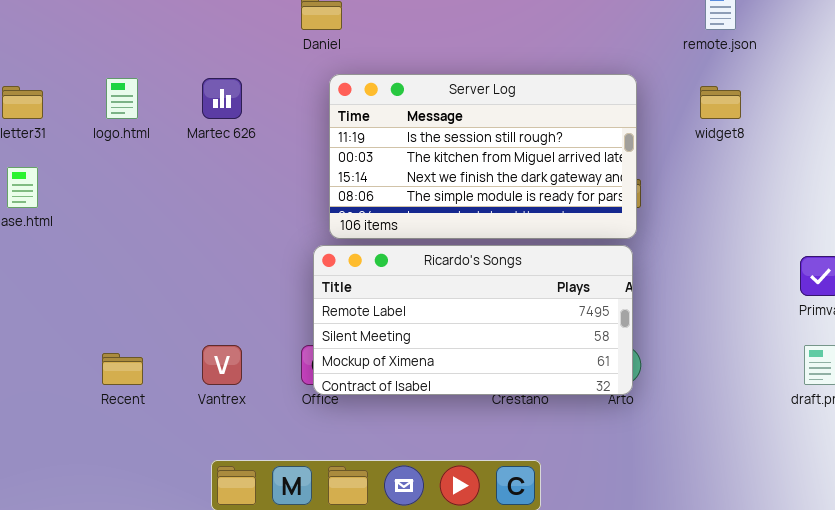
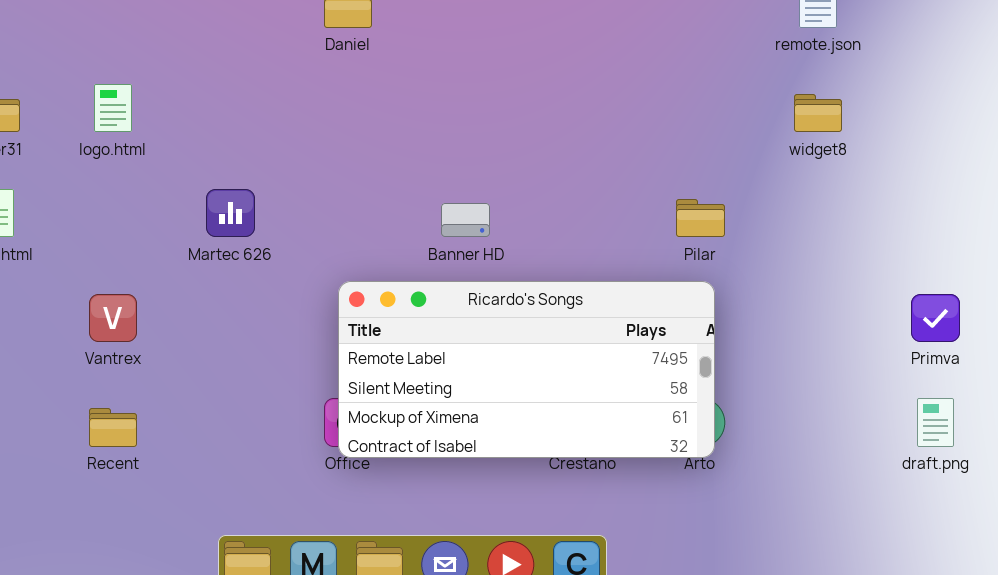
Server Log: [329,74,637,239] -> none, closed
Martec 626: [202,78,242,119] -> [206,189,255,237], moved
Vantrex: [202,345,242,385] -> [89,294,137,342], moved

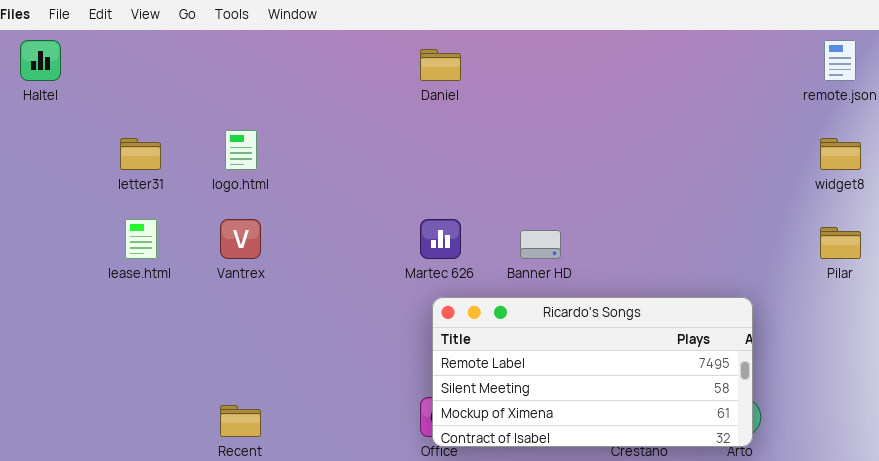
Martec 626: [206,189,255,237] -> [420,219,461,259], moved
Pilar: [676,199,725,237] -> [820,227,861,259], moved
Vantrex: [89,294,137,342] -> [220,219,261,259], moved

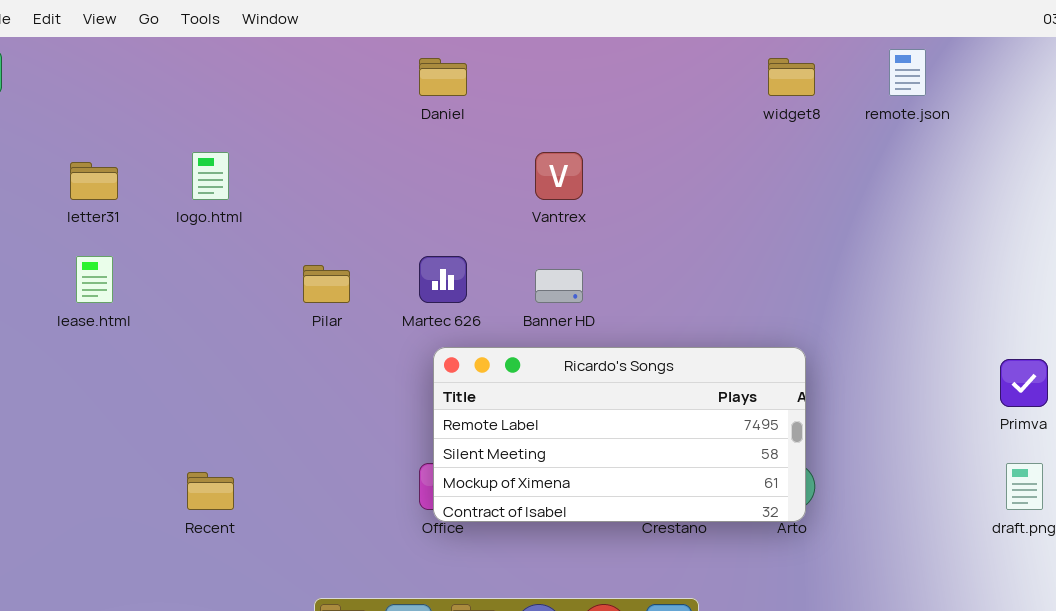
widget8: [820,138,861,170] -> [768,58,815,96], moved
Vantrex: [220,219,261,259] -> [535,152,583,200], moved
Pilar: [820,227,861,259] -> [303,265,350,303], moved

